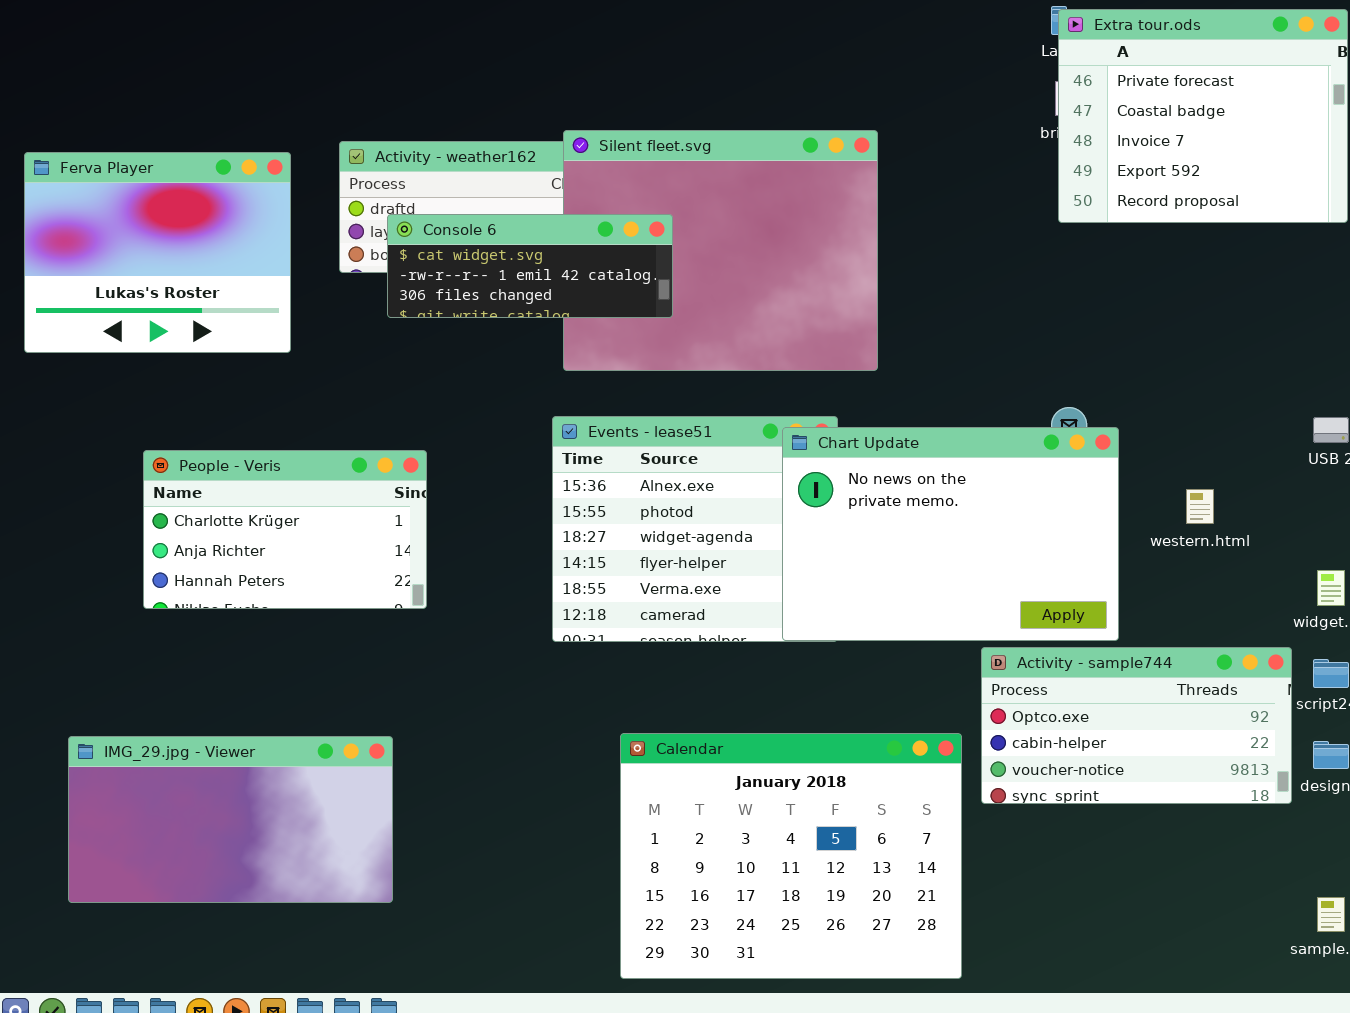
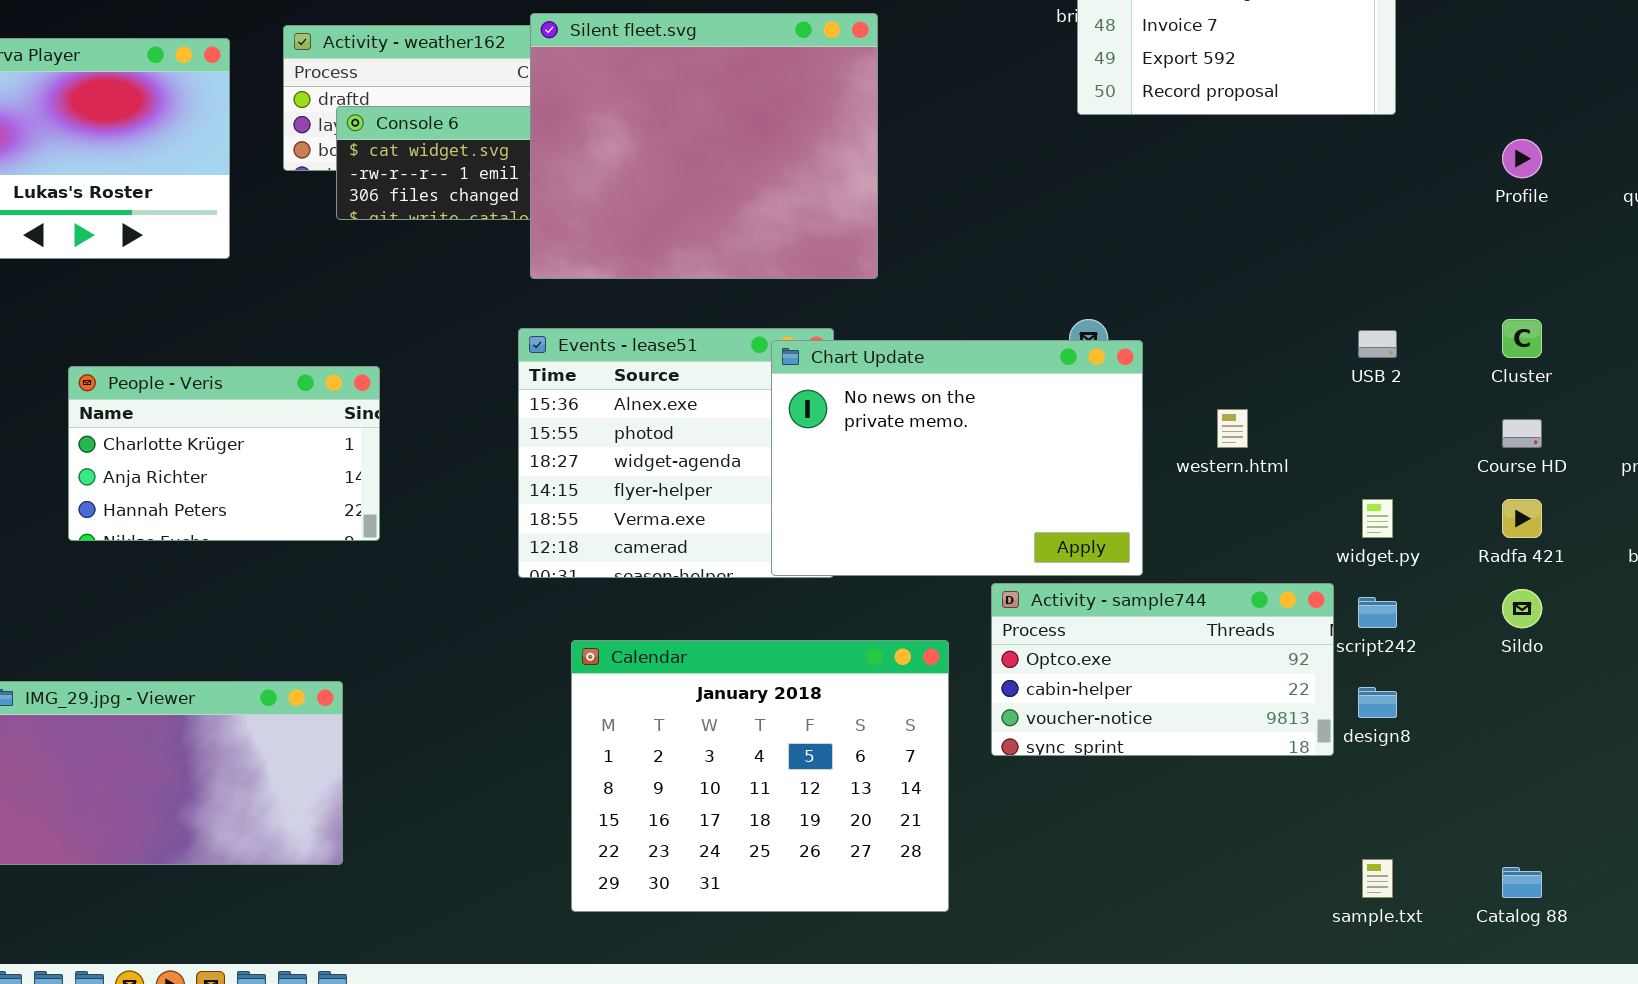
Silent fleet.svg: [563,130,878,371] -> [530,13,878,279], raised
Calendar: [620,733,962,979] -> [571,640,949,912], moved

